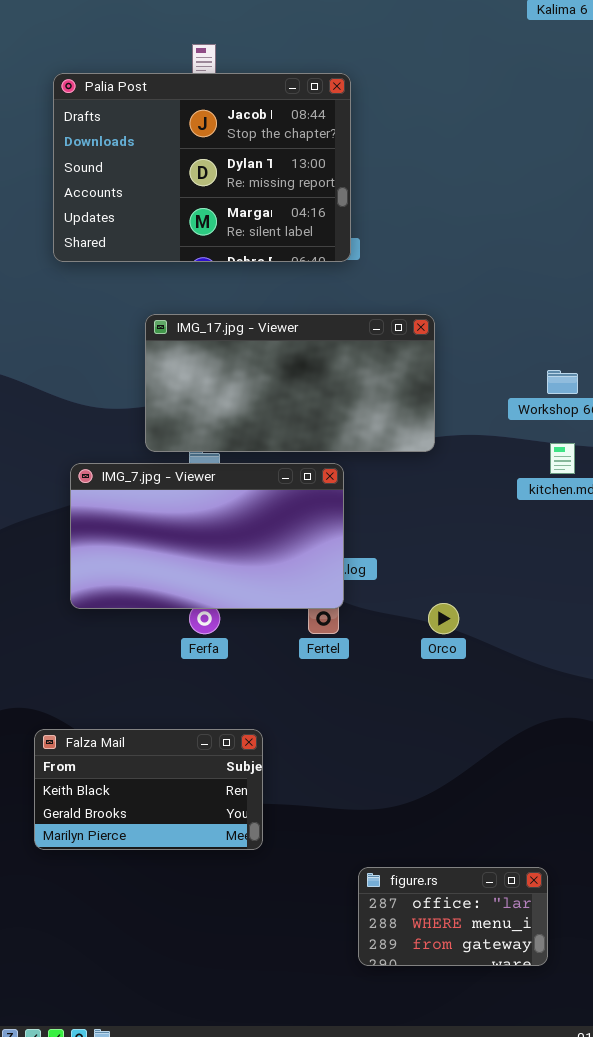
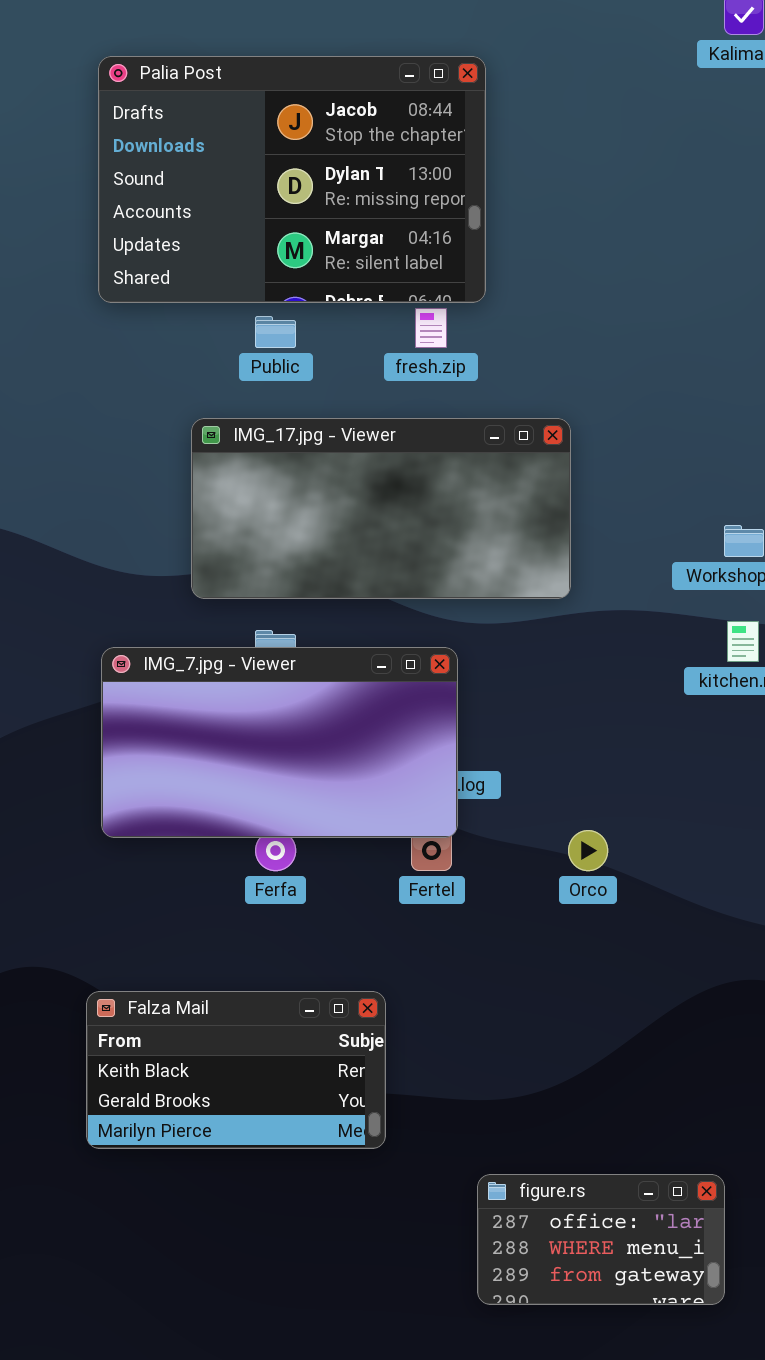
Palia Post: [53,73,351,262] -> [98,56,486,303], moved
IMG_17.jpg - Viewer: [145,314,435,452] -> [191,418,571,599], moved
Falza Mail: [34,729,263,850] -> [86,991,386,1149], moved

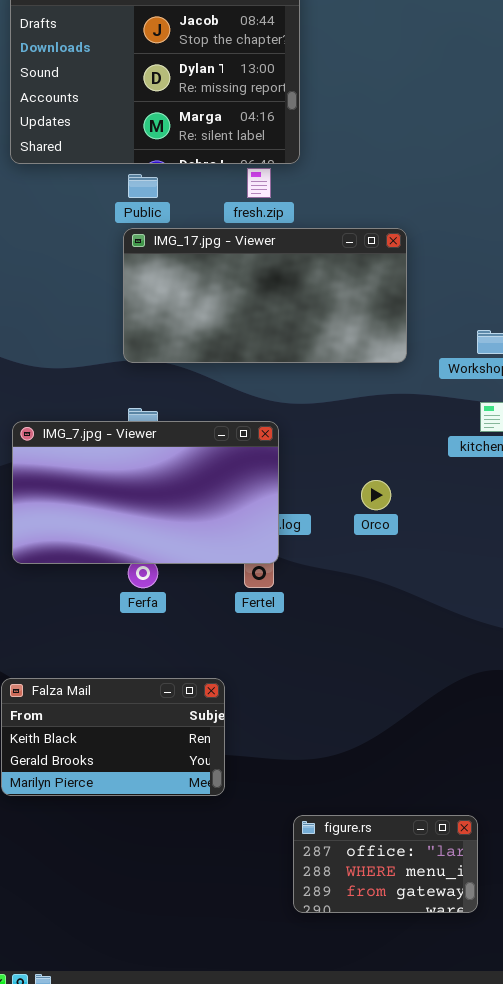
IMG_17.jpg - Viewer: [191,418,571,599] -> [123,228,407,363], moved
Orco: [568,830,608,871] -> [361,480,391,510], moved

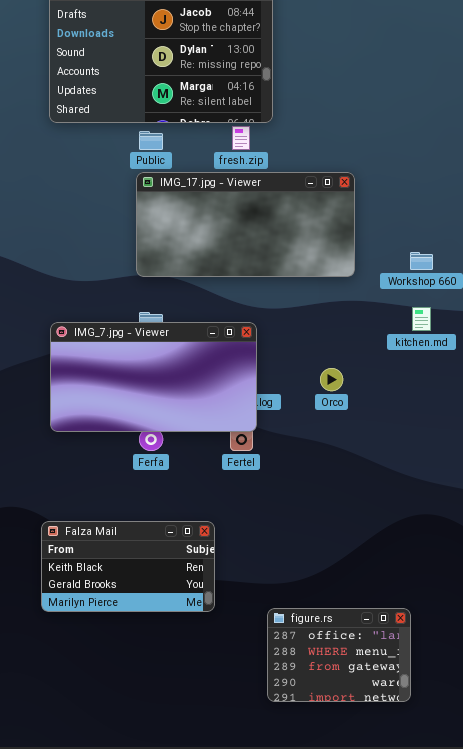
figure.rs: [293,815,478,913] -> [267,608,411,702], resized

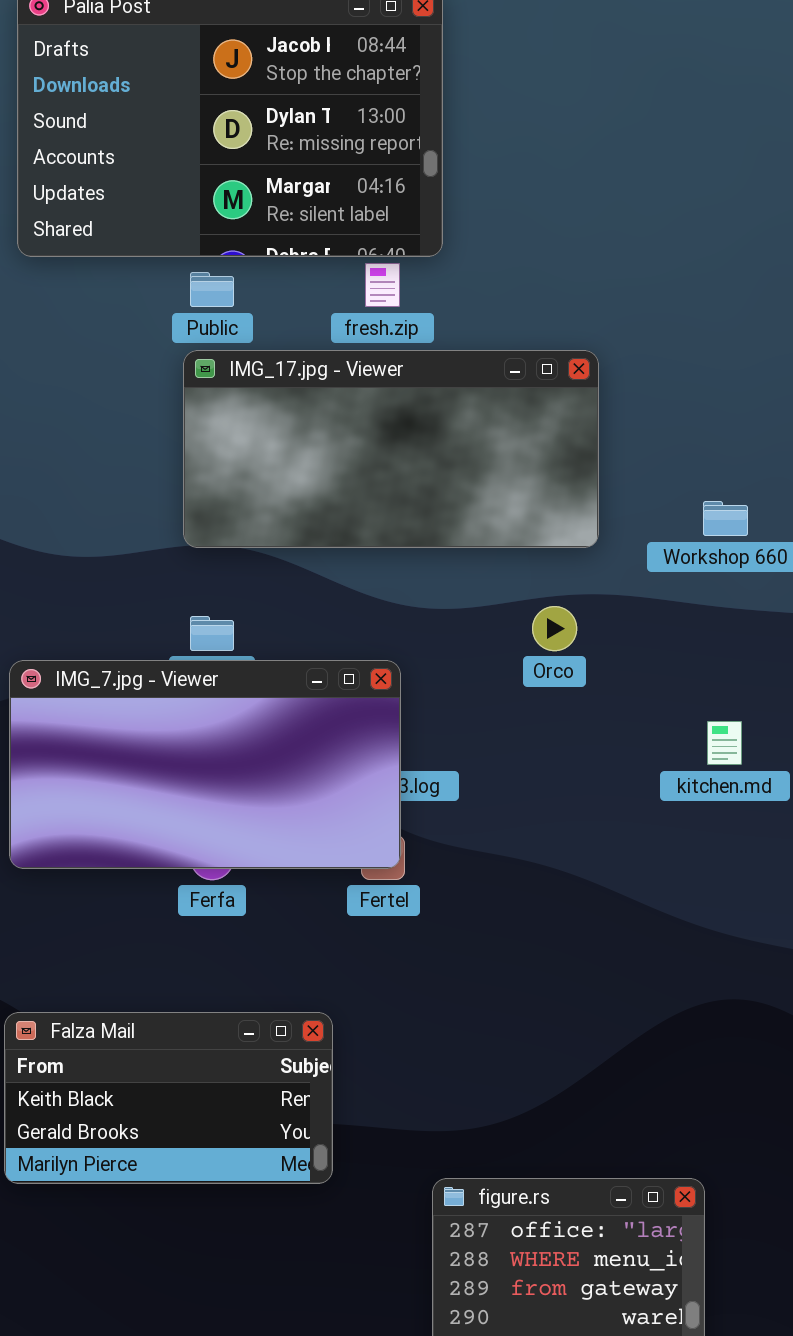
kitchen.md: [412,307,431,331] -> [707,721,742,765], moved
IMG_7.jpg - Viewer: [50,322,257,432] -> [9,660,401,869], moved
Orco: [320,368,343,391] -> [532,606,577,651], moved

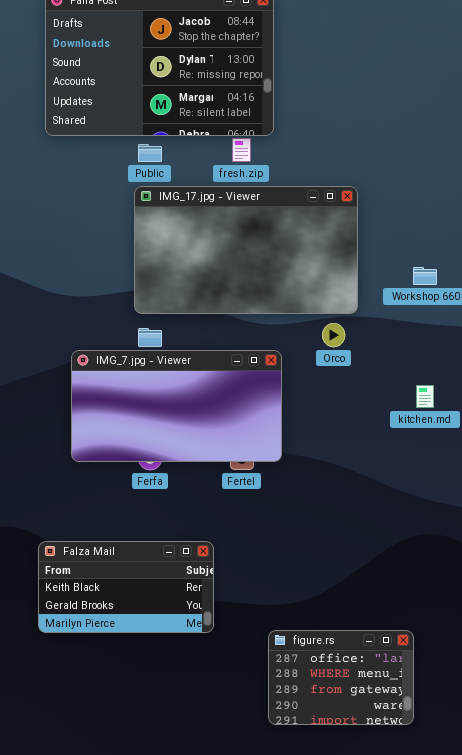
IMG_17.jpg - Viewer: [183,350,599,548] -> [134,186,358,314], resized
IMG_7.jpg - Viewer: [9,660,401,869] -> [71,350,282,462], moved

